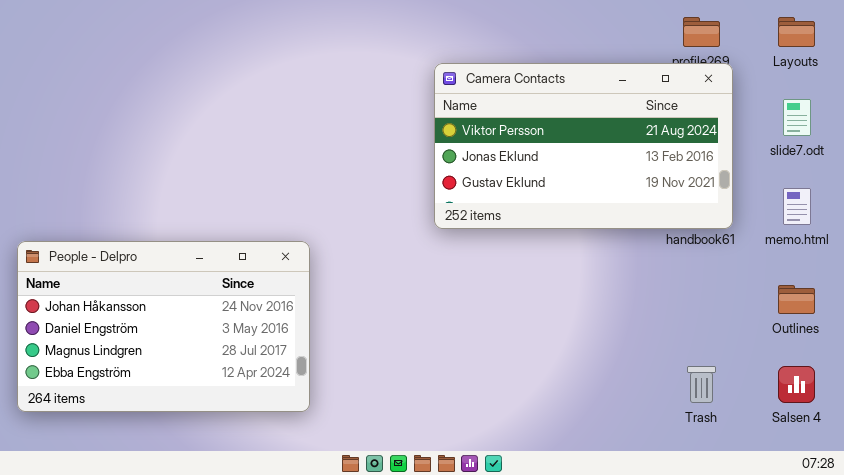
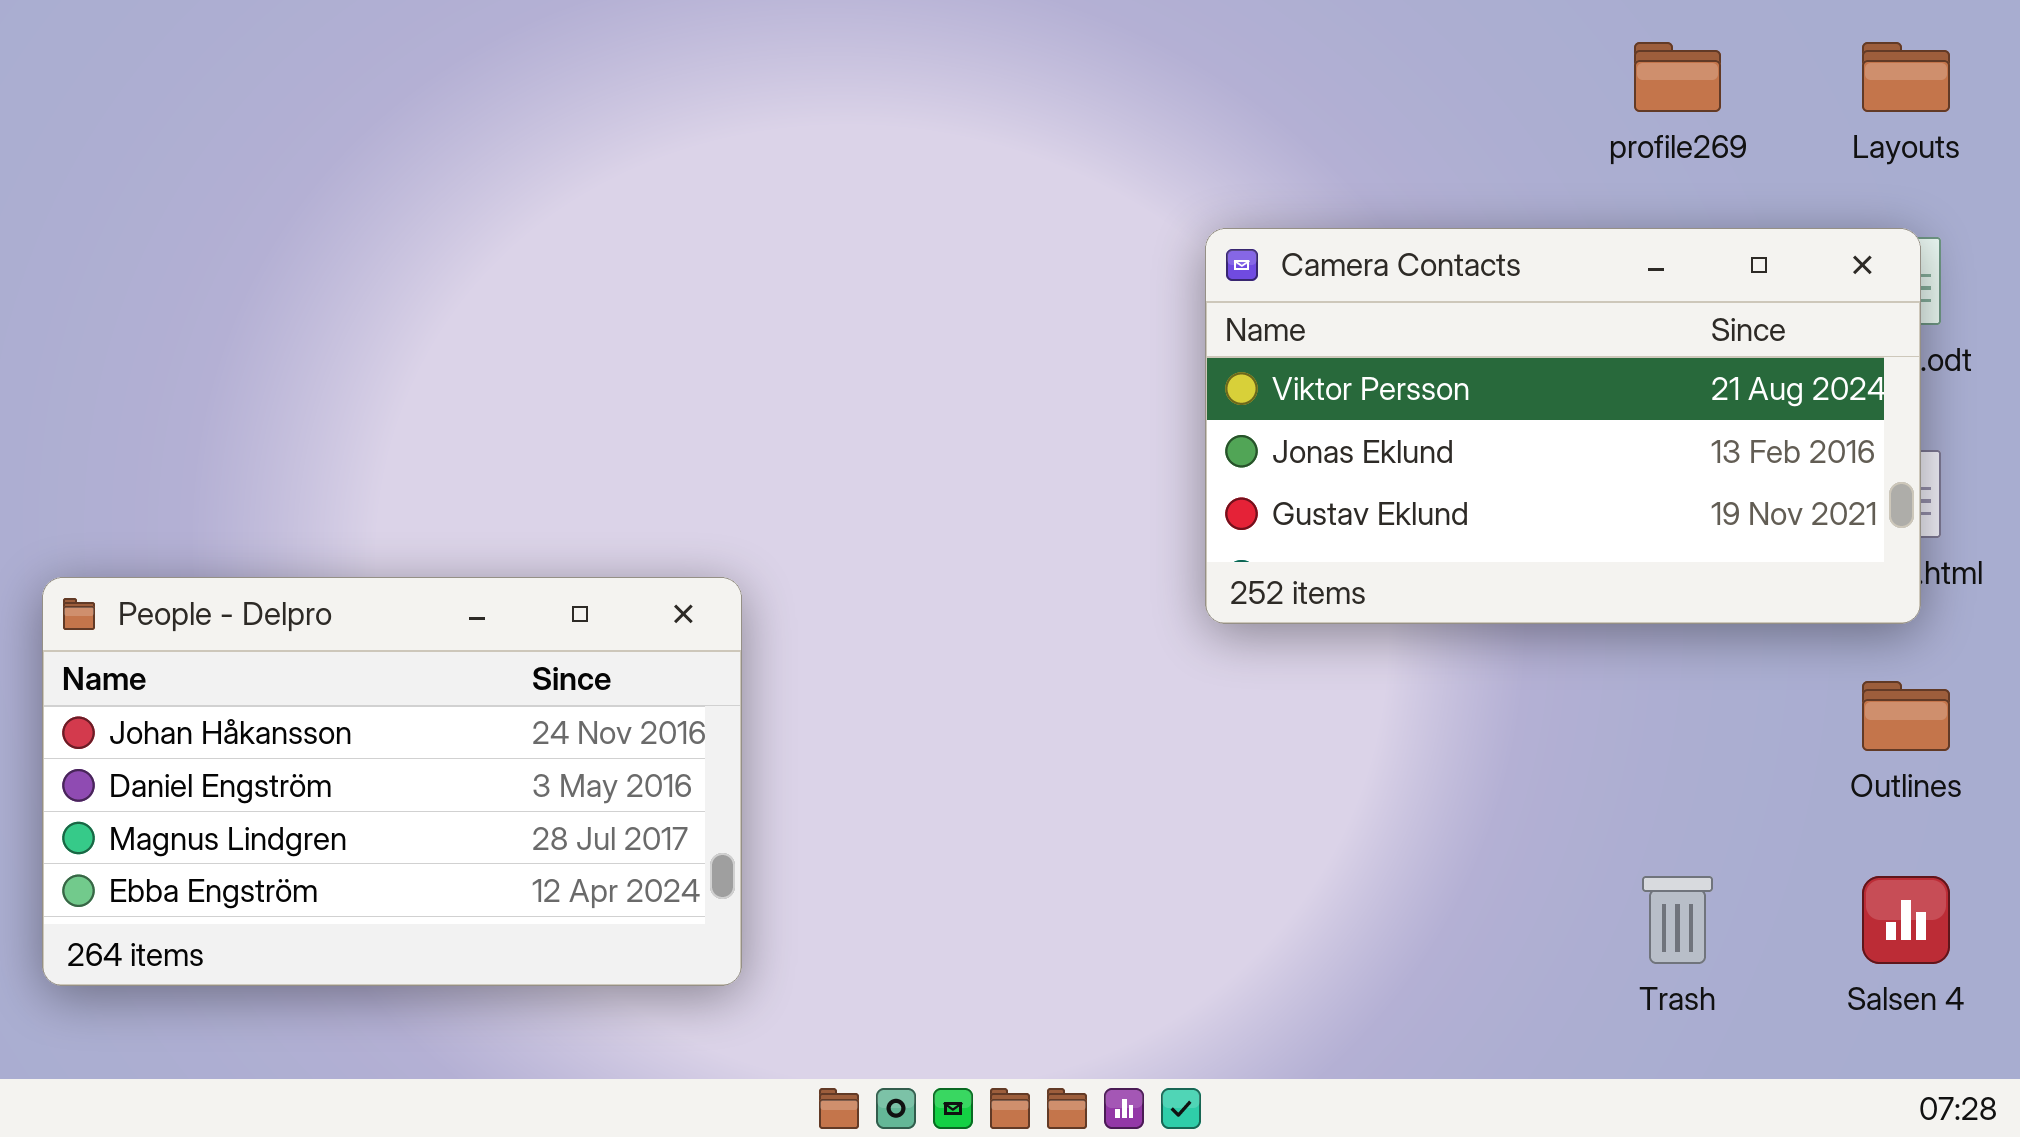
Camera Contacts: [434,63,733,229] -> [1205,228,1921,624], moved

